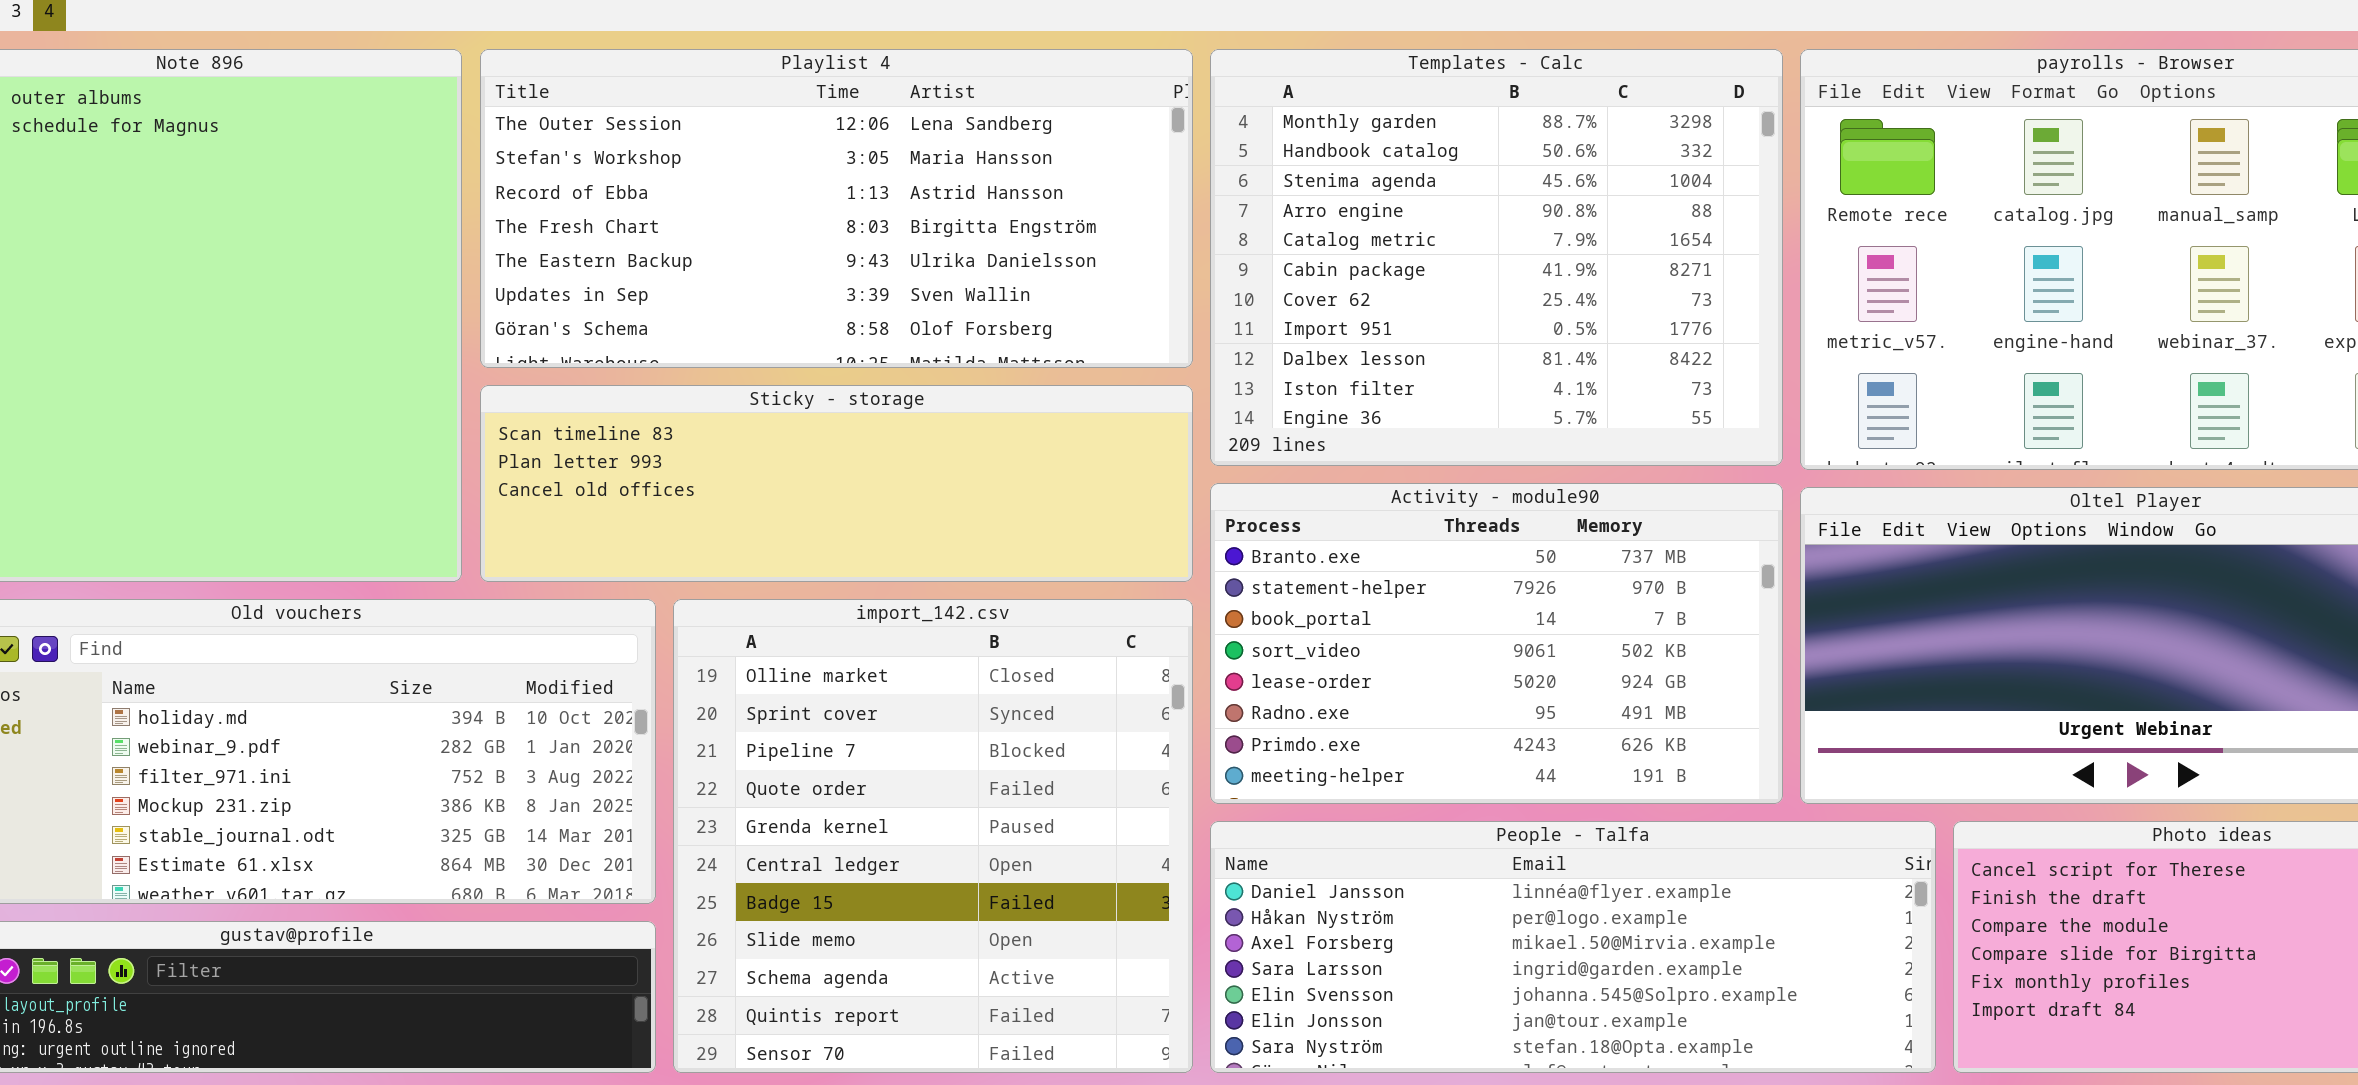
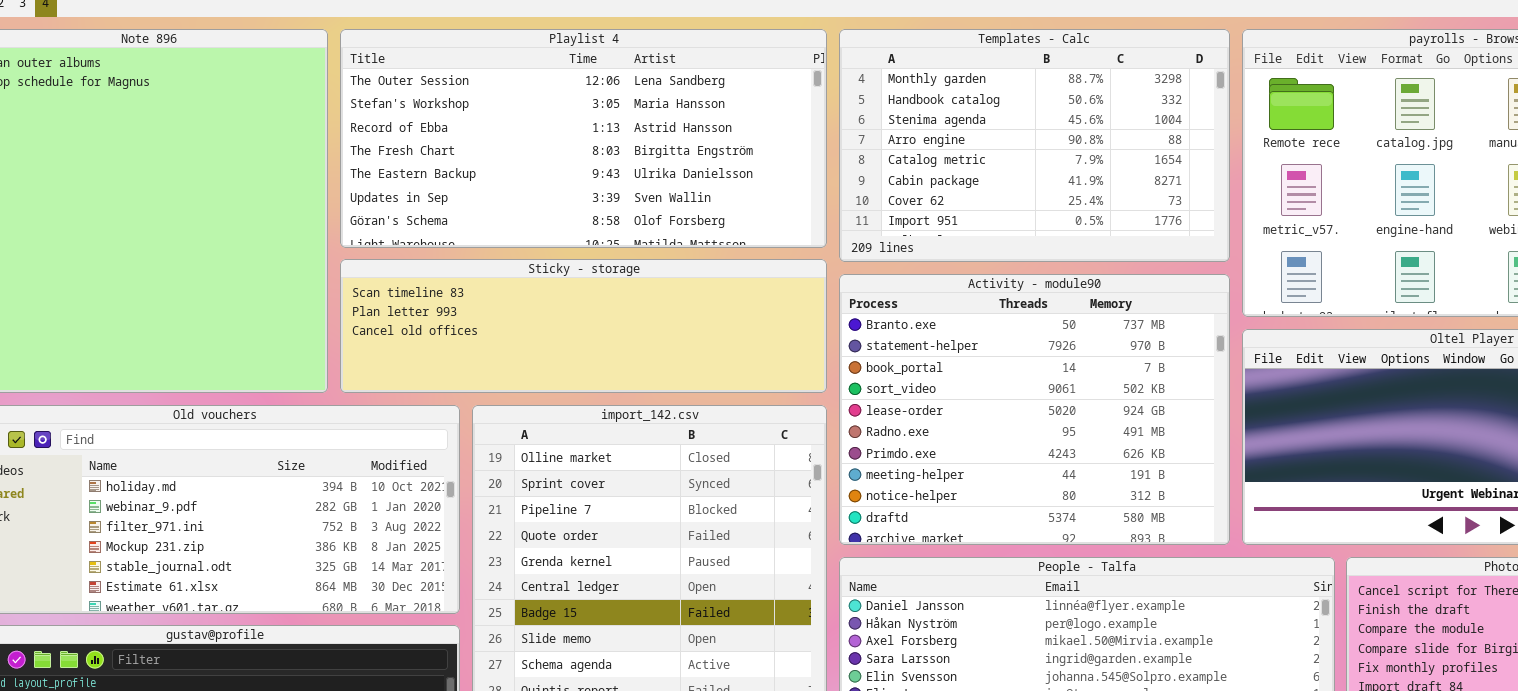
Templates - Calc: [1210,49,1783,466] -> [839,29,1230,262], resized
Activity - module90: [1210,483,1783,804] -> [839,274,1230,545], resized

